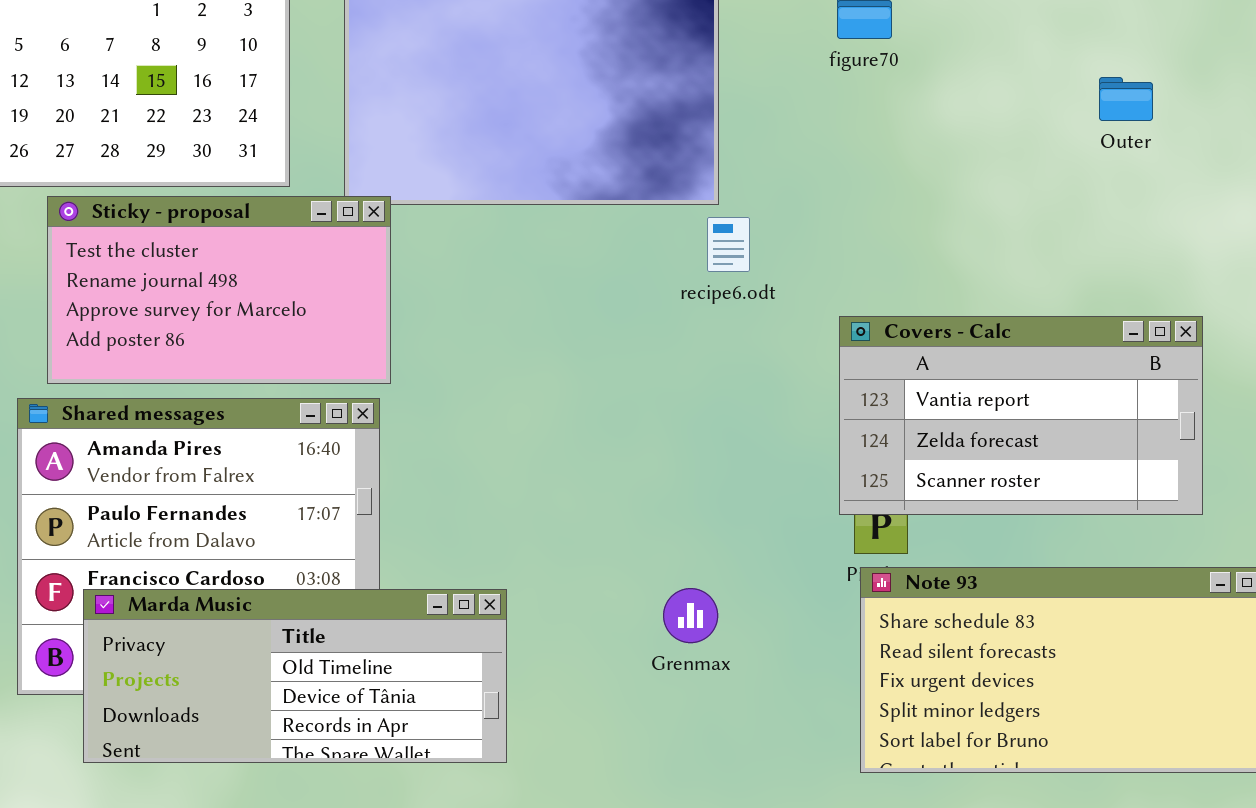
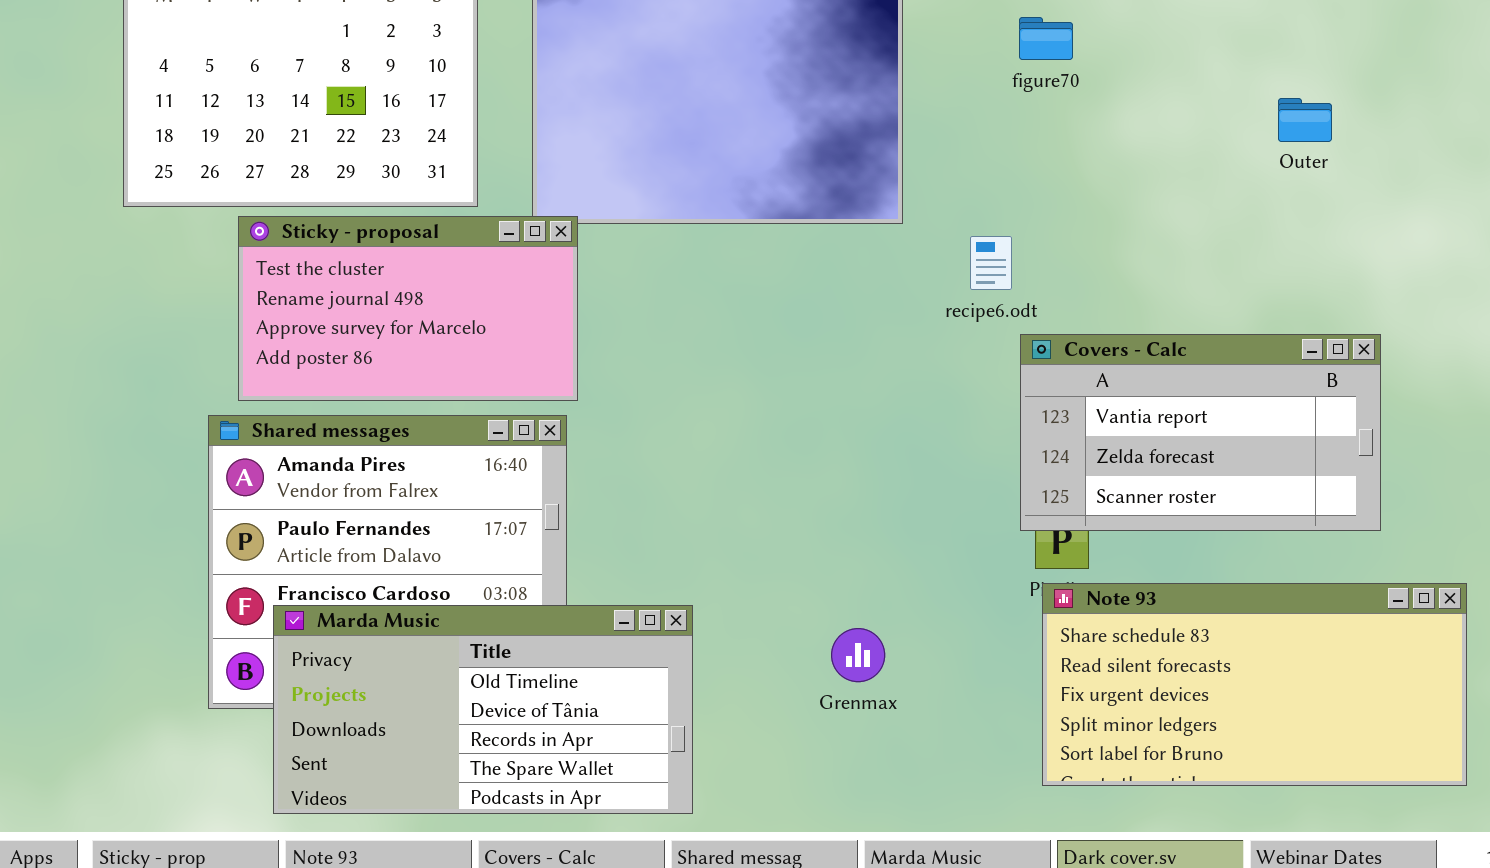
recipe6.odt: [707,217,750,272] -> [970,236,1012,290], moved
Grenmax: [663,588,718,643] -> [831,628,885,682], moved
Marda Music: [83,589,507,763] -> [273,605,693,814], resized

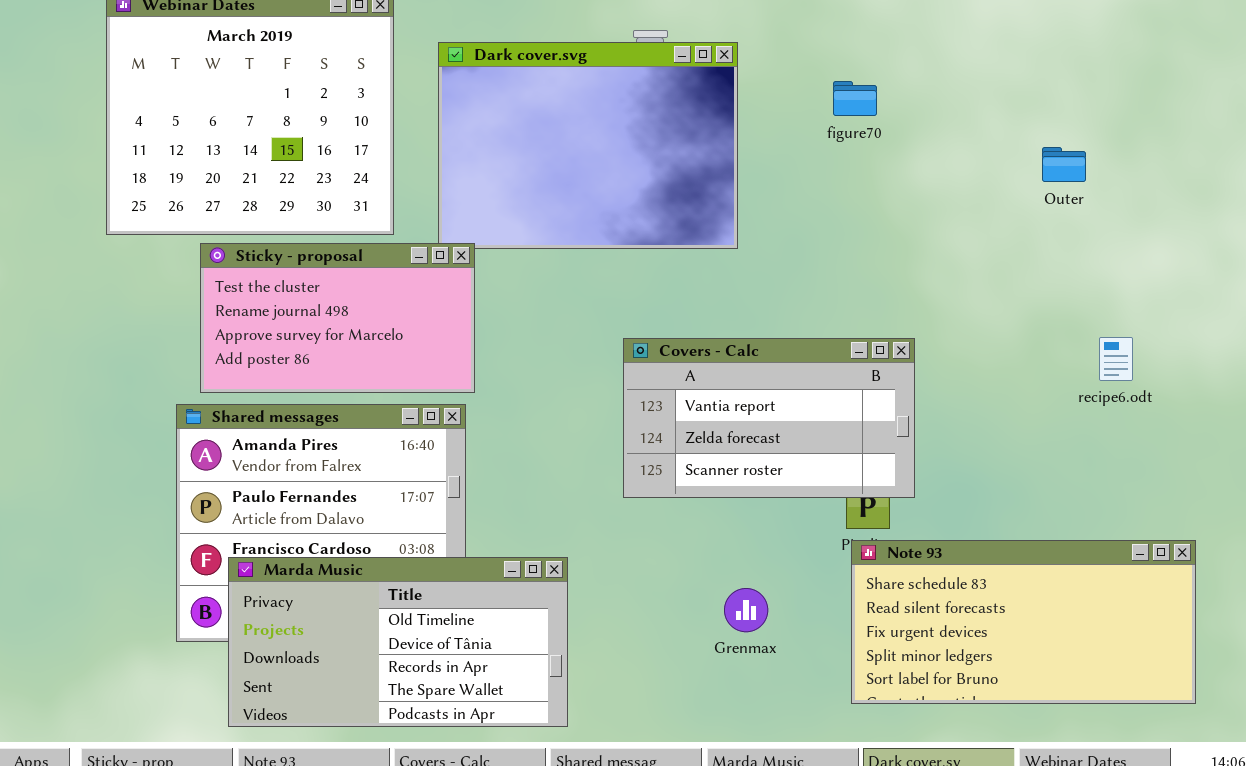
recipe6.odt: [970,236,1012,290] -> [1099,337,1133,381], moved
Covers - Calc: [1020,334,1381,531] -> [623,338,915,498], moved
Grenmax: [831,628,885,682] -> [724,588,768,632], moved

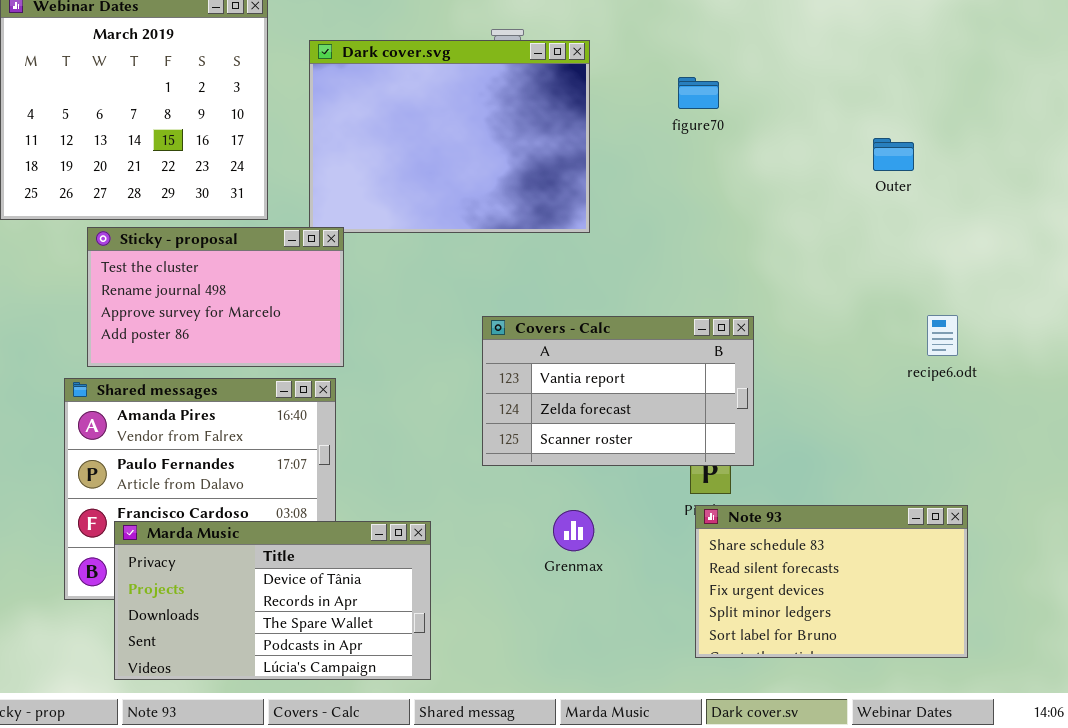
Note 93: [851,540,1196,704] -> [695,505,968,658], resized
Marda Music: [228,557,568,727] -> [114,521,431,680], scrolled down 1 row
Grenmax: [724,588,768,632] -> [553,510,594,551], moved

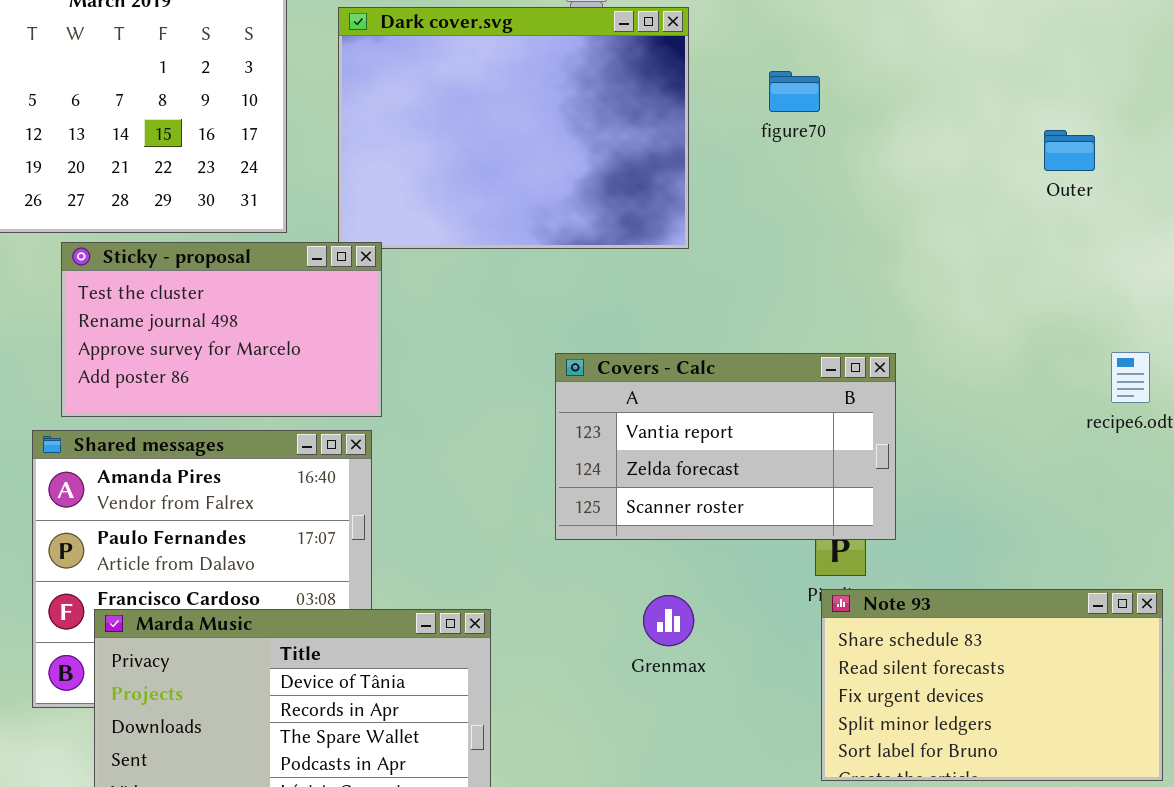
figure70: [678,77,719,109] -> [769,71,820,112], moved

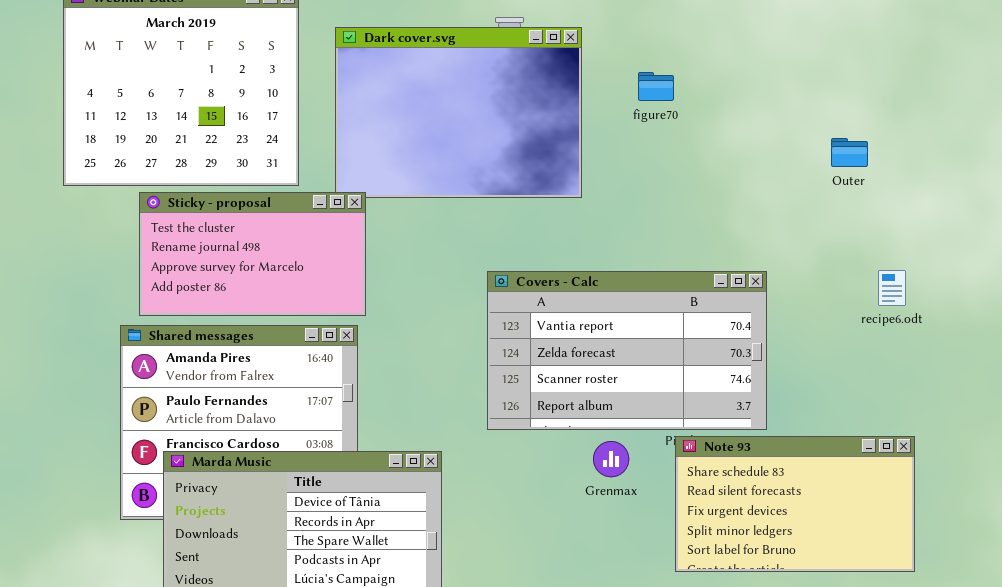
Outer: [1044,130,1095,171] -> [831,138,868,167], moved
Covers - Calc: [555,353,896,540] -> [487,271,767,430], resized
Grenmax: [643,595,694,646] -> [593,441,629,477], moved

